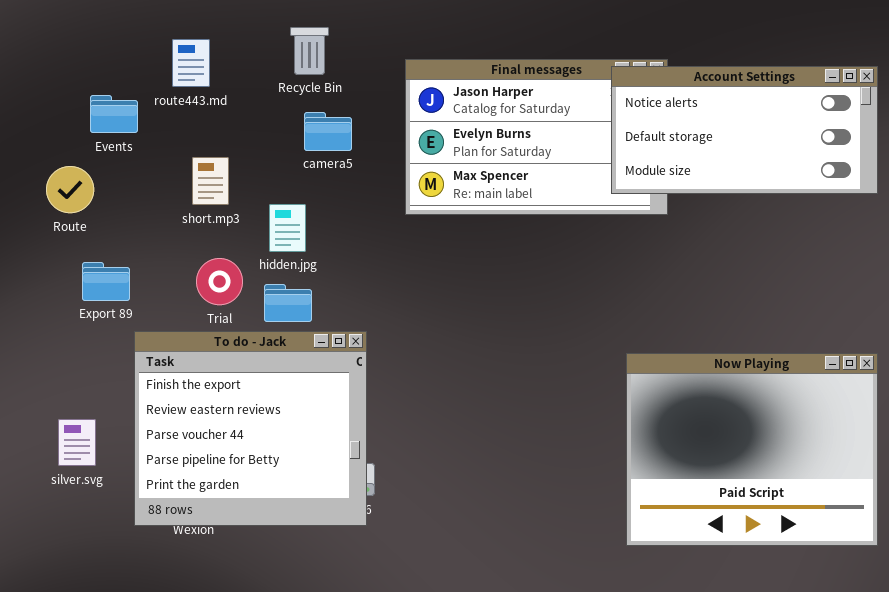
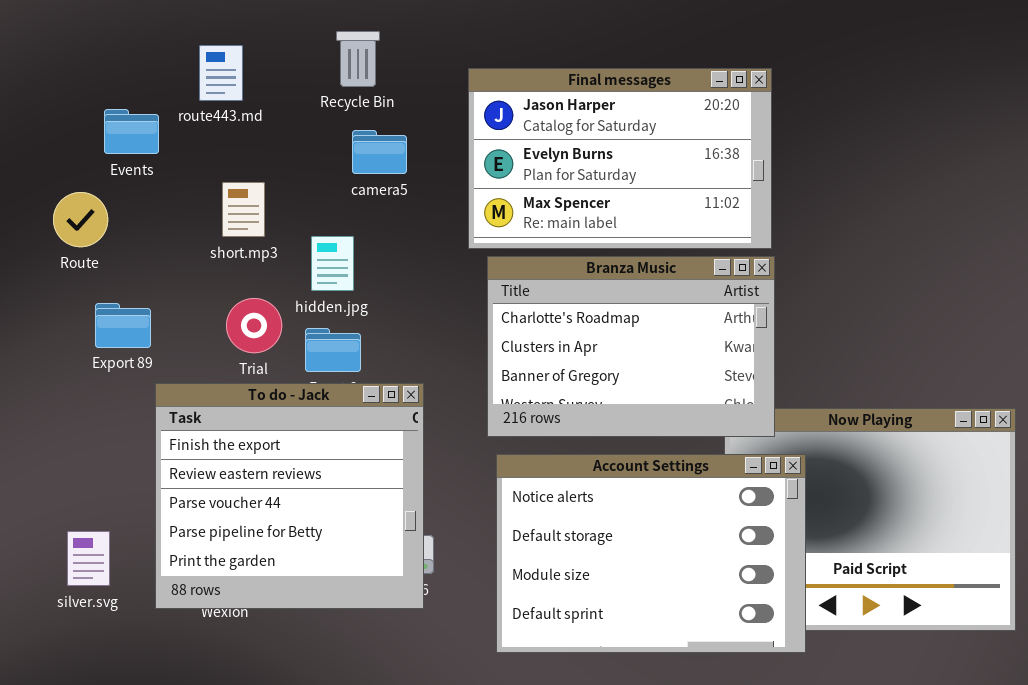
Account Settings: [611,66,878,194] -> [496,454,806,653], moved, resized
Branza Music: none -> [487,256,775,437], opened
silver.svg: [58,419,96,466] -> [67,531,110,586], moved

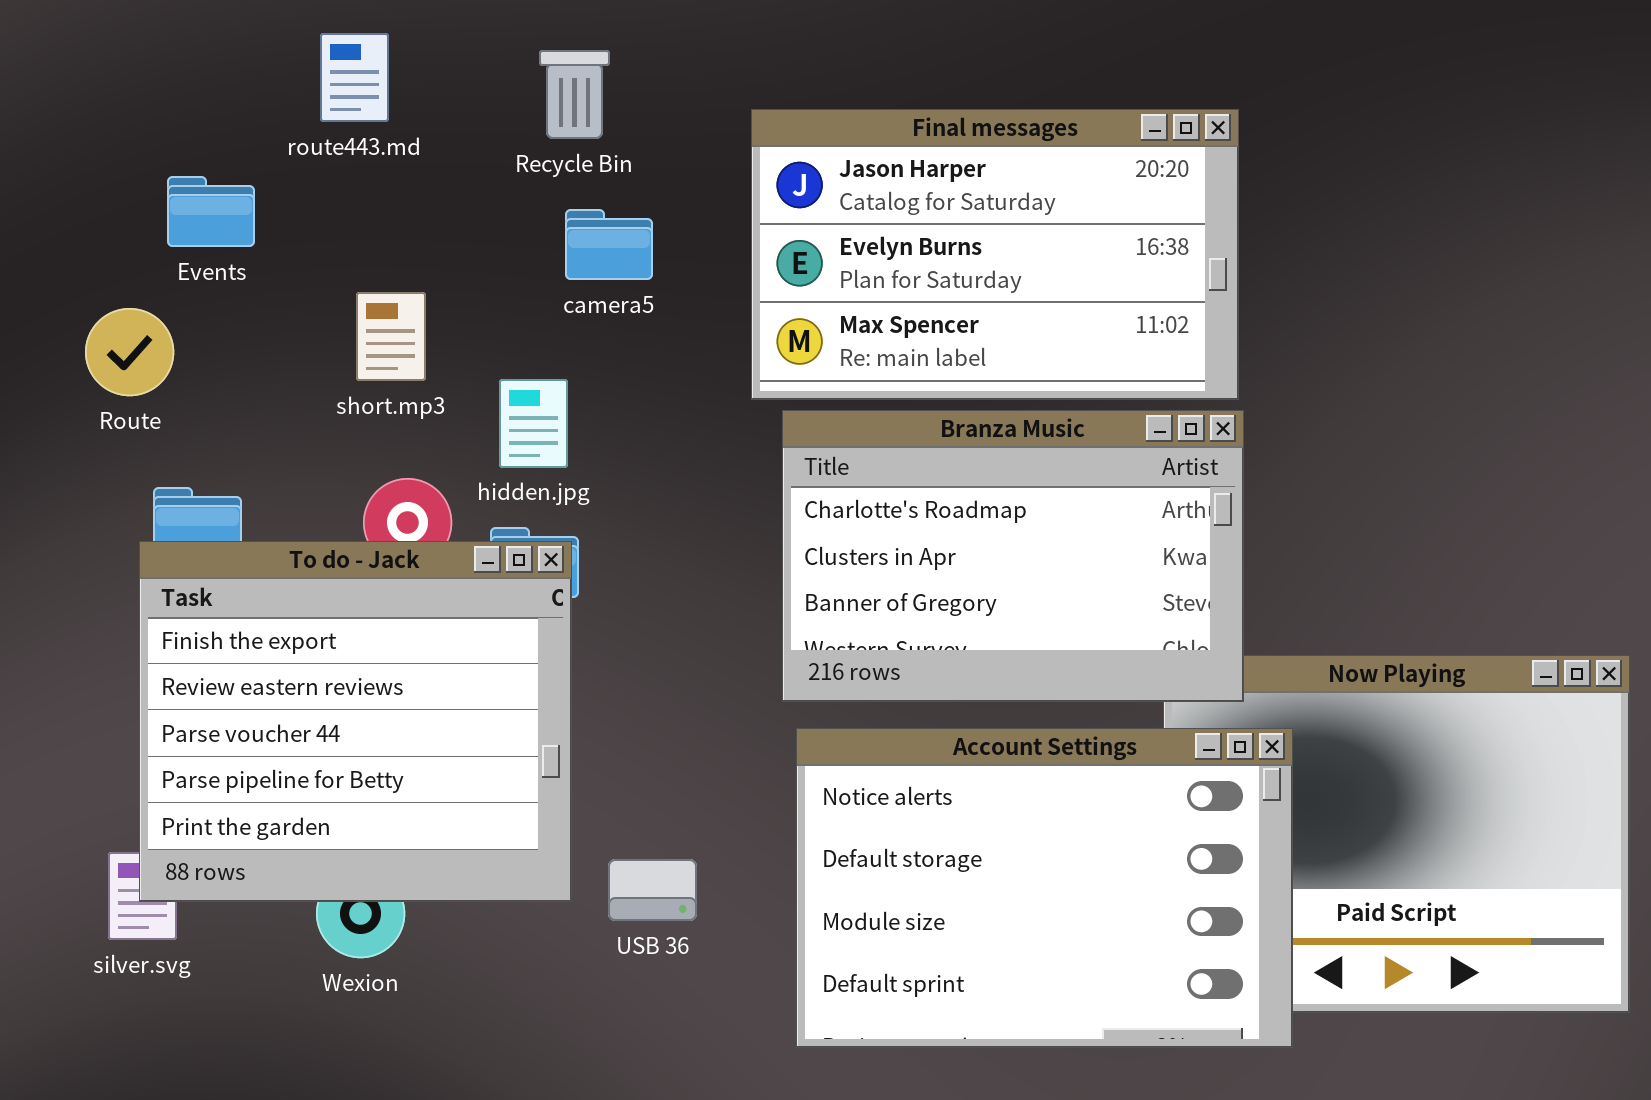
route443.md: [199,45,243,101] -> [320,33,389,122], moved
To do - Jack: [155,383,424,609] -> [139,541,572,902], moved

